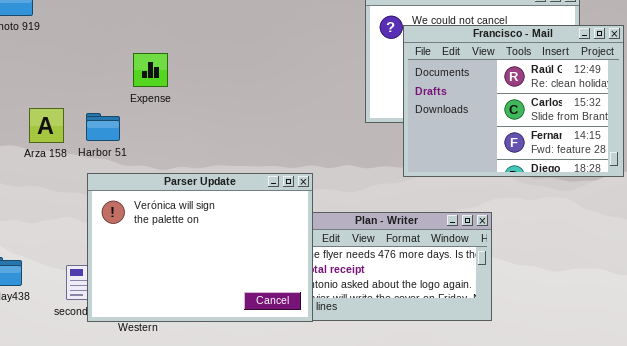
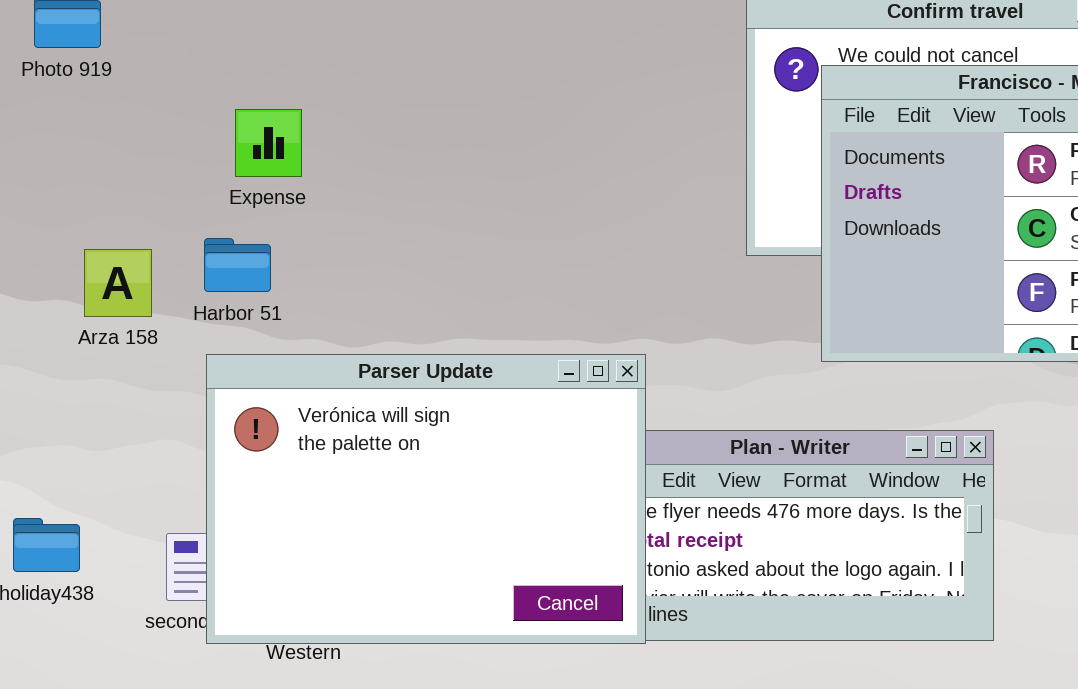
Expense: [133,53,168,87] -> [235,109,302,177], moved
Arza 158: [29,108,64,143] -> [84,249,152,317], moved

